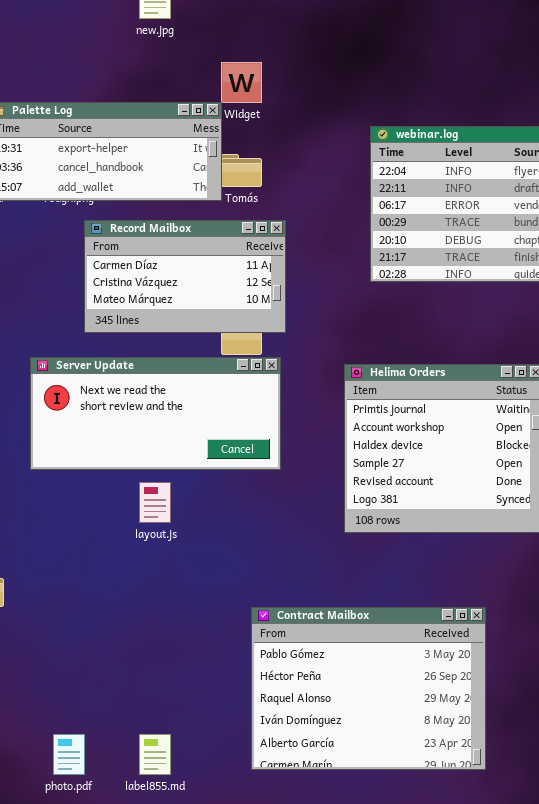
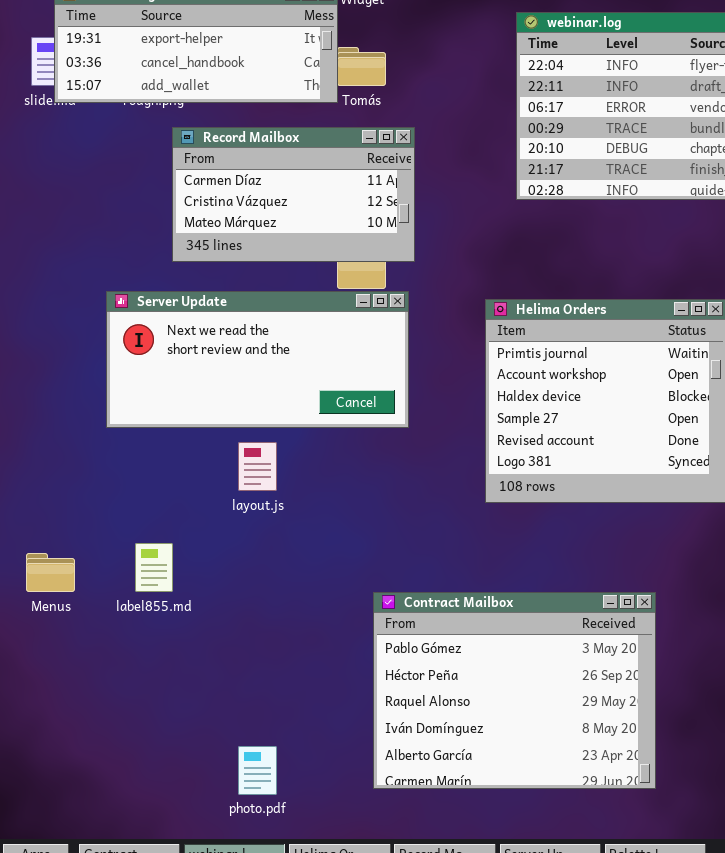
photo.pdf: [53,734,85,775] -> [238,746,277,795], moved
label855.md: [139,734,171,775] -> [135,543,173,592], moved

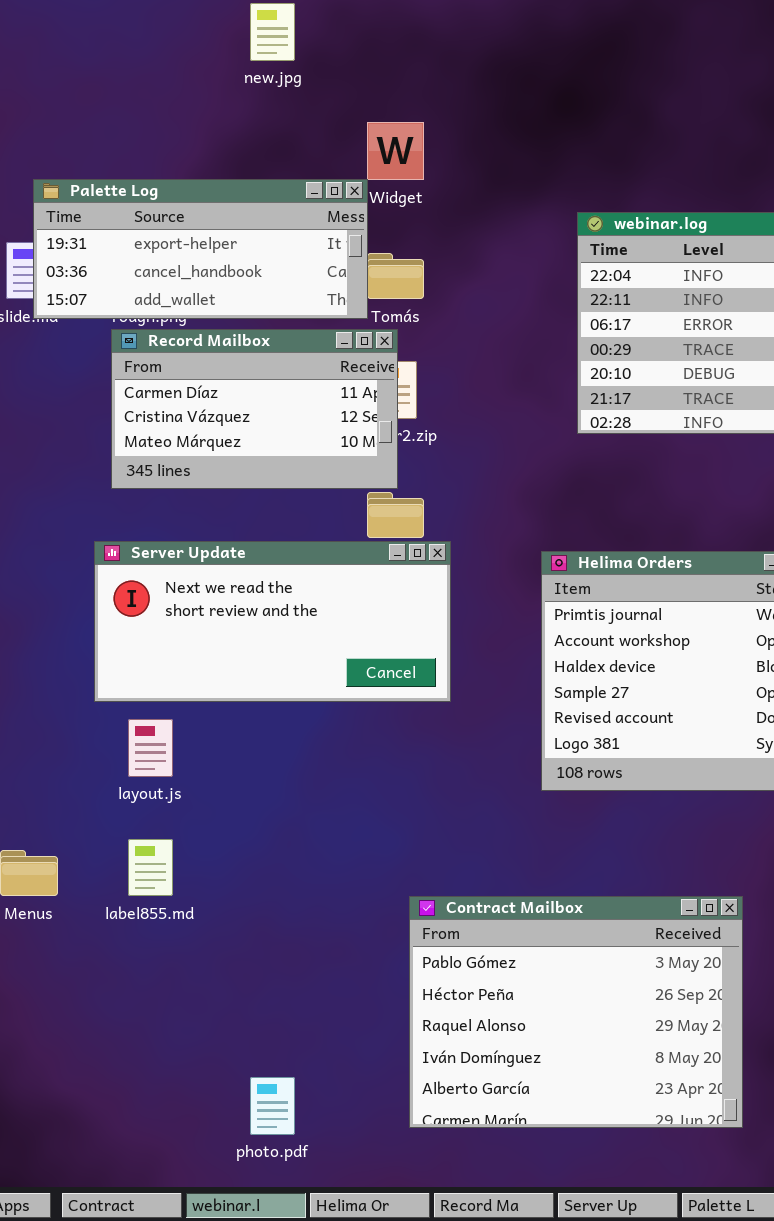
Record Mailbox: [172,127,415,262] -> [111,329,398,489], moved
layout.js: [238,442,277,491] -> [128,719,173,777], moved

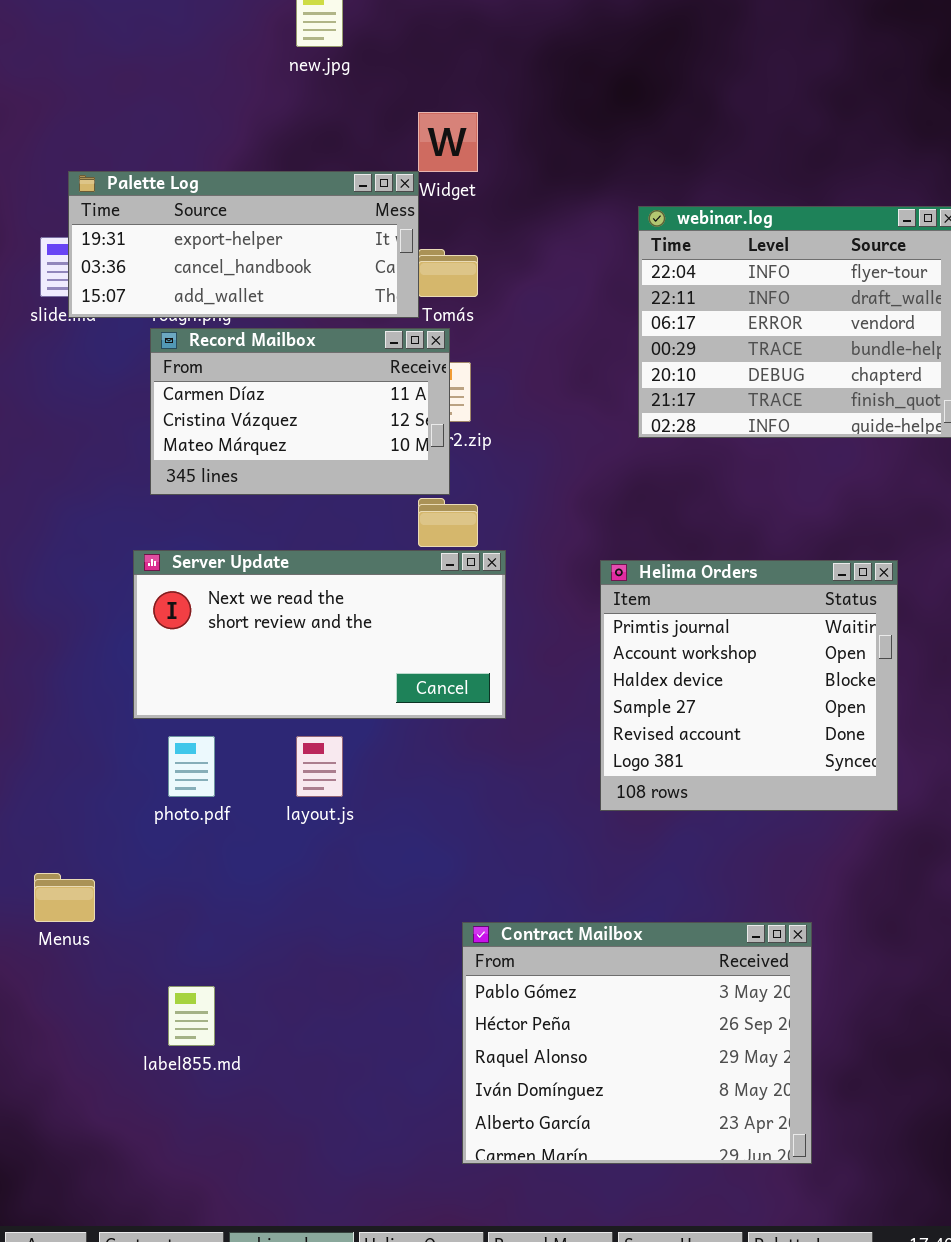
layout.js: [128,719,173,777] -> [296,736,343,797], moved
label855.md: [128,839,173,896] -> [168,986,215,1046], moved
photo.pdf: [250,1077,295,1135] -> [168,736,215,797], moved

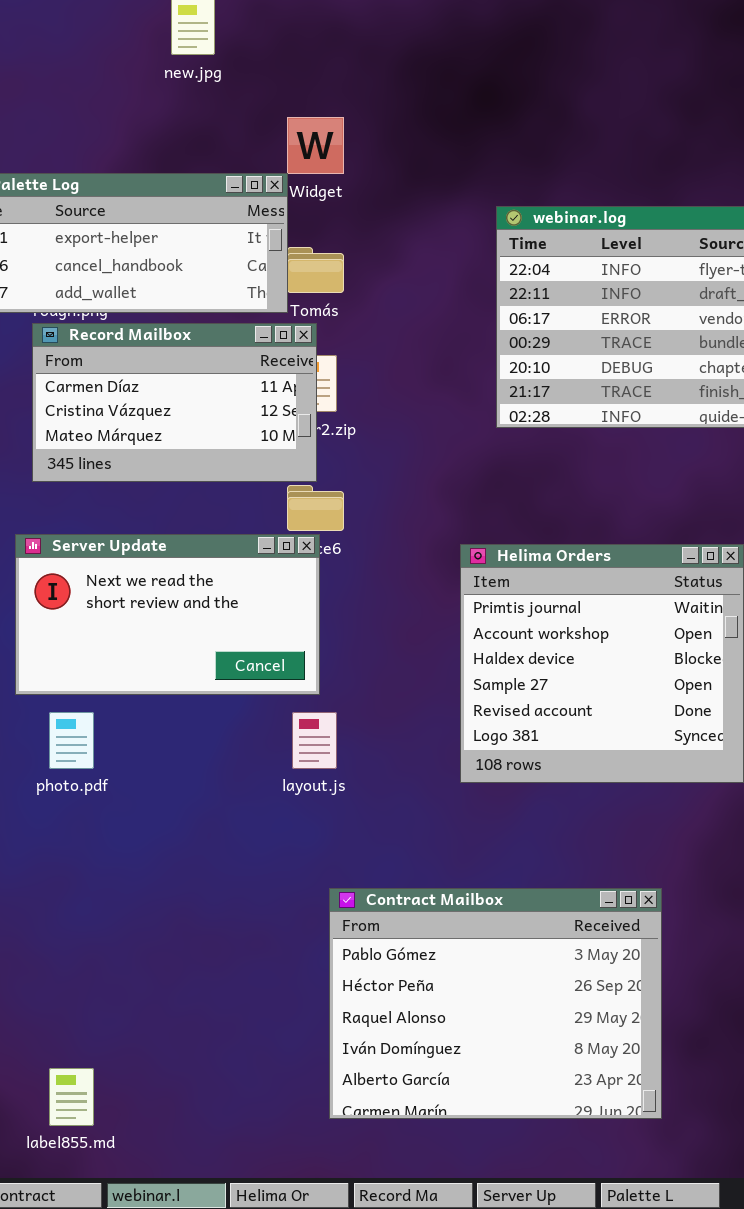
Server Update: [133,550,506,719] -> [15,534,320,695], resized
layout.js: [296,736,343,797] -> [292,712,337,769], moved
label855.md: [168,986,215,1046] -> [49,1068,94,1126], moved

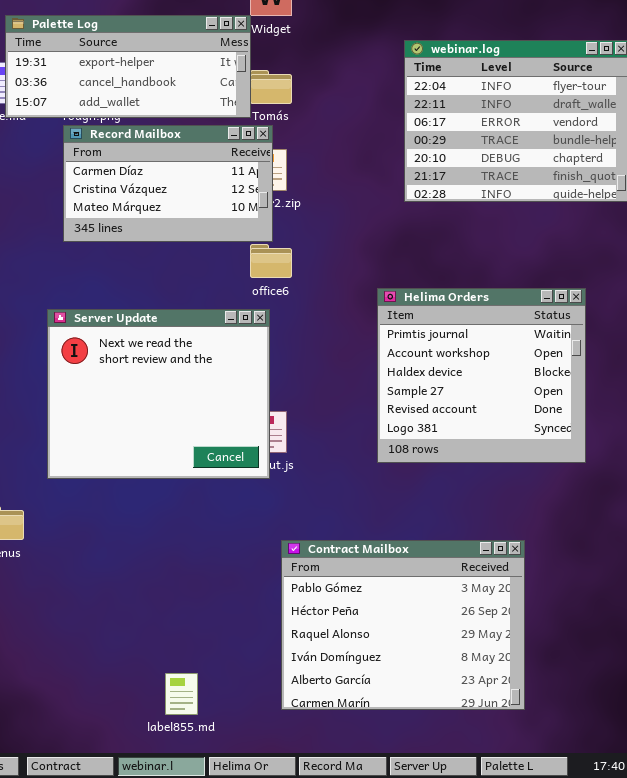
Server Update: [15,534,320,695] -> [47,309,270,479], moved, resized
label855.md: [49,1068,94,1126] -> [165,673,198,715], moved

